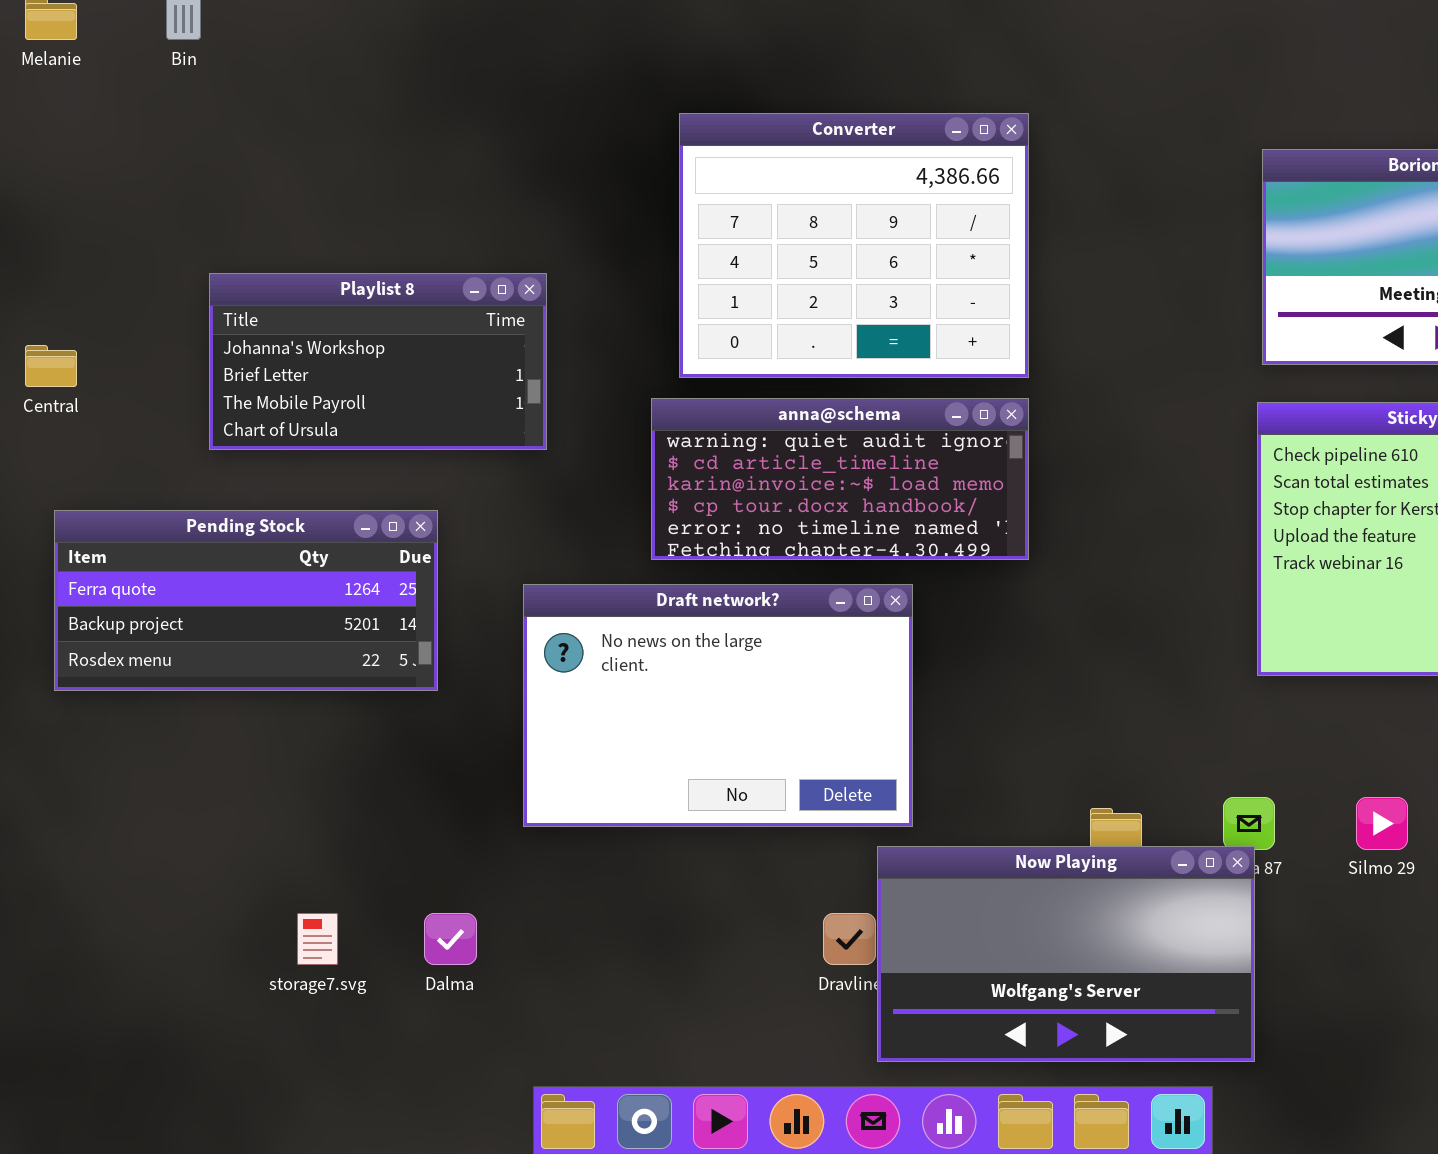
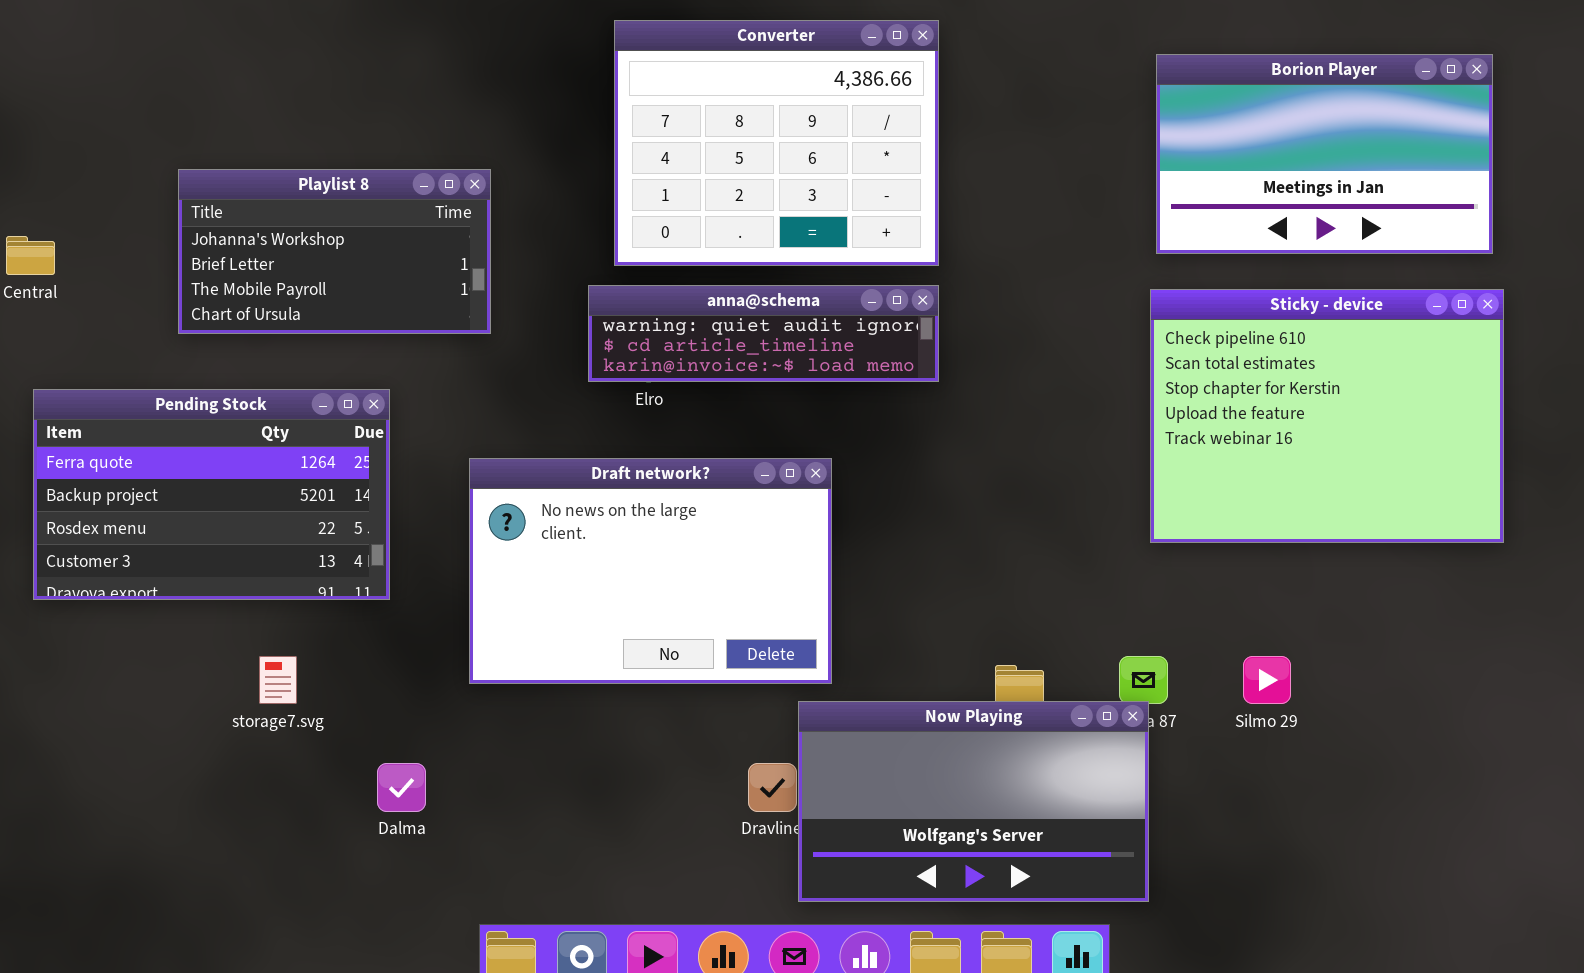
anna@schema: [651,398,1029,560] -> [588,285,939,382], resized
Pending Stock: [54,510,438,691] -> [33,389,390,600], resized
storage7.svg: [297,913,338,965] -> [259,656,297,704], moved

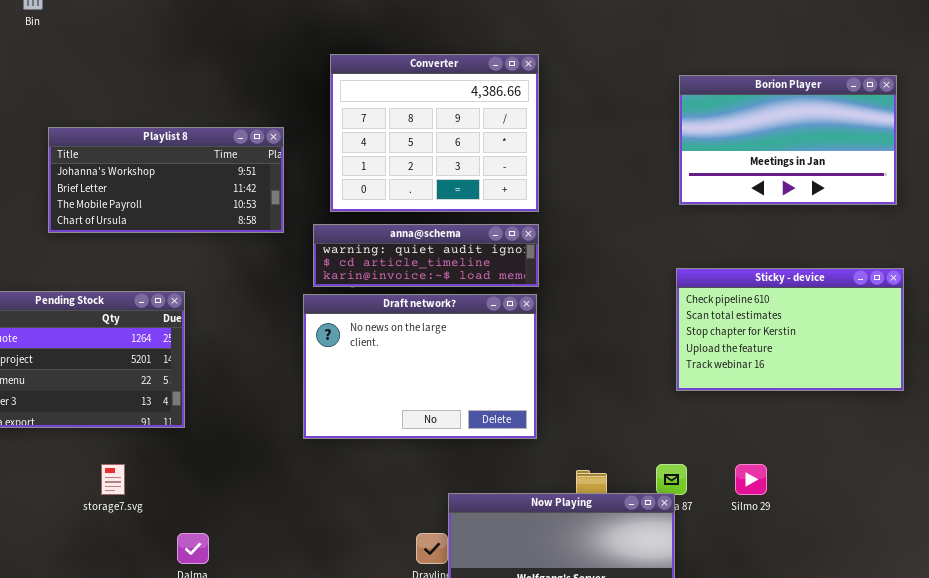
Playlist 8: [178,169,491,334] -> [48,127,284,233], moved, resized
Sticky - device: [1150,289,1504,543] -> [676,268,904,391], resized
Draft network?: [469,458,832,684] -> [303,294,537,439], moved

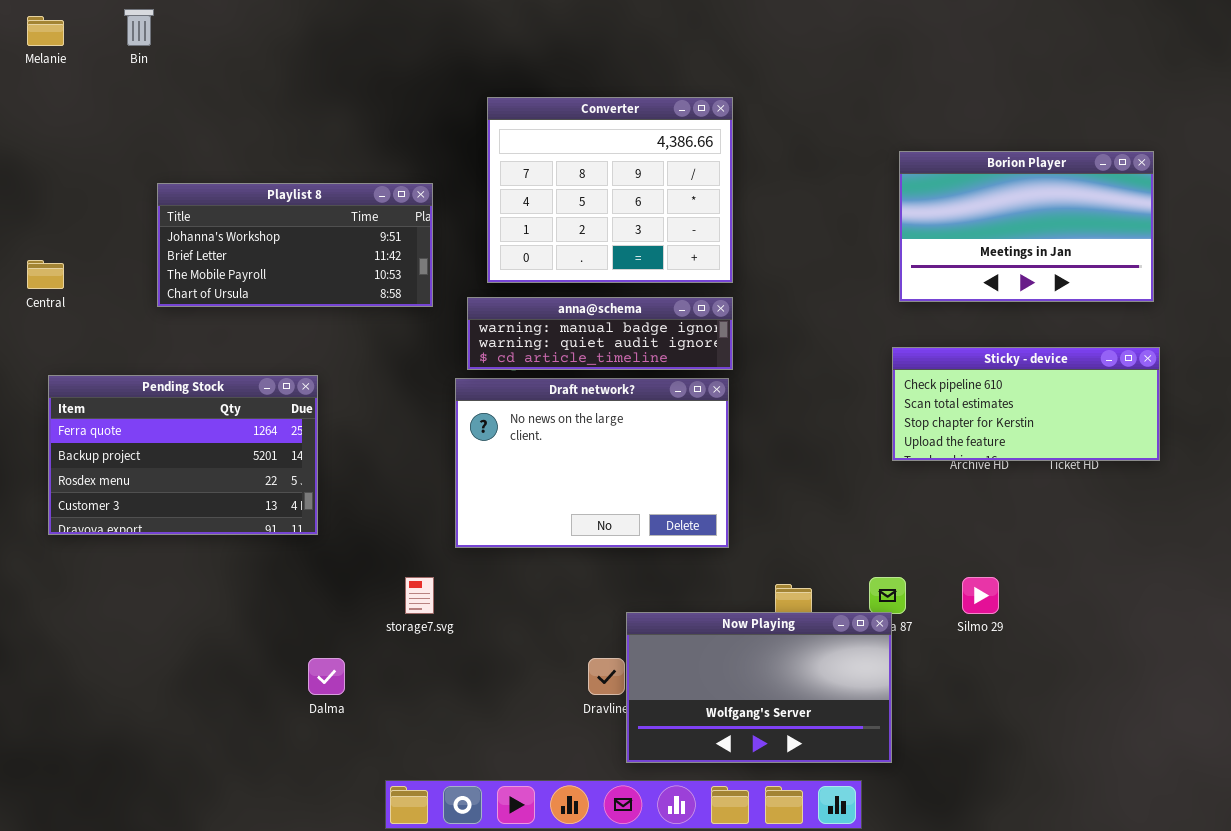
Borion Player: [679,75,897,205] -> [899,151,1154,302], moved
anna@schema: [313,224,539,287] -> [467,297,733,370], scrolled up 1 row
Sticky - device: [676,268,904,391] -> [892,347,1160,461], resized
storage7.svg: [101,464,125,495] -> [405,577,434,614], moved

